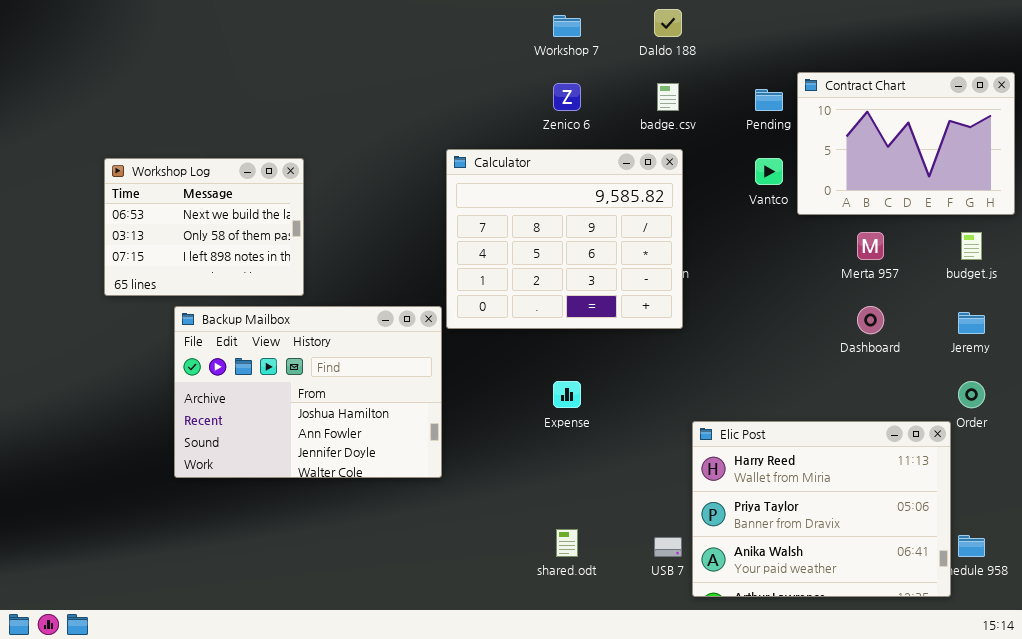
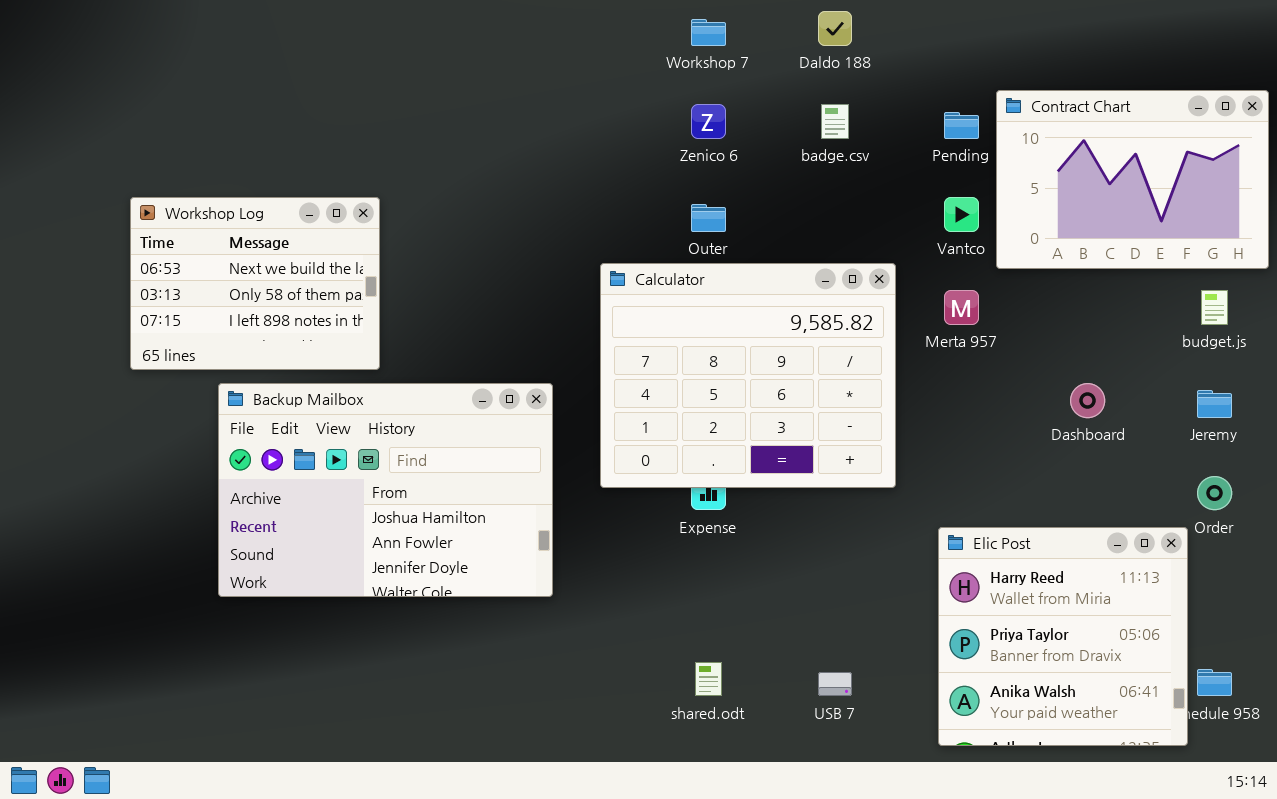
Calculator: [446,149,683,329] -> [600,263,896,488], moved
Merta 957: [857,232,884,260] -> [944,290,979,325], moved
Elic Post: [692,421,951,597] -> [938,527,1188,746], resized

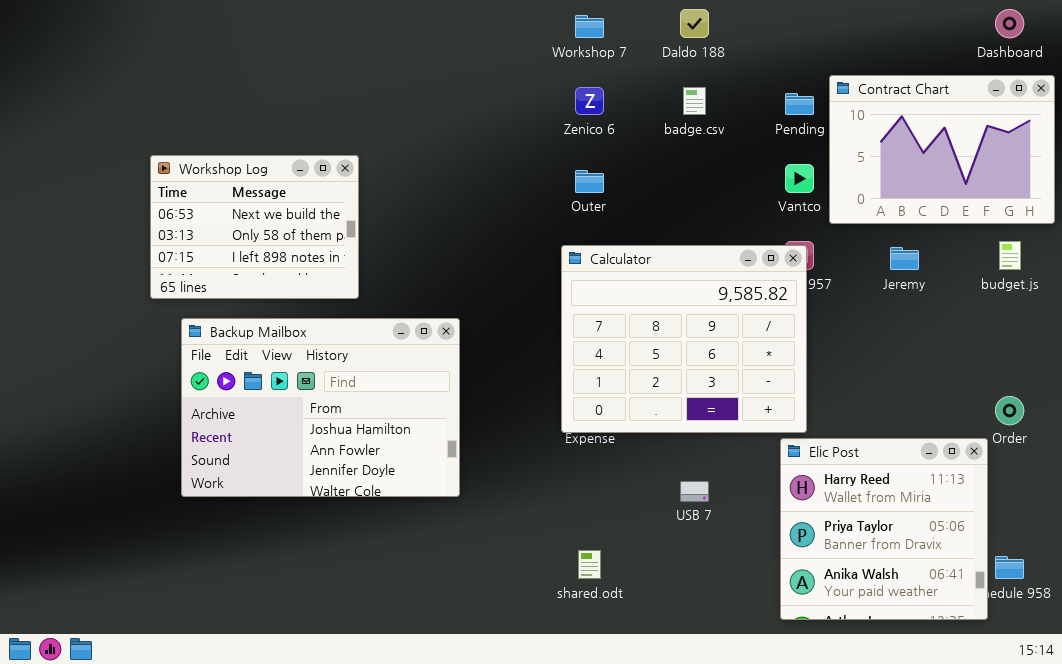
Workshop Log: [130,197,380,370] -> [150,155,359,299], moved
Calculator: [600,263,896,488] -> [561,245,807,433], moved
Dashboard: [1070,383,1105,418] -> [995,9,1024,38], moved
Jeremy: [1197,390,1232,418] -> [890,247,919,270], moved
USB 7: [818,672,852,696] -> [680,481,709,502], moved

